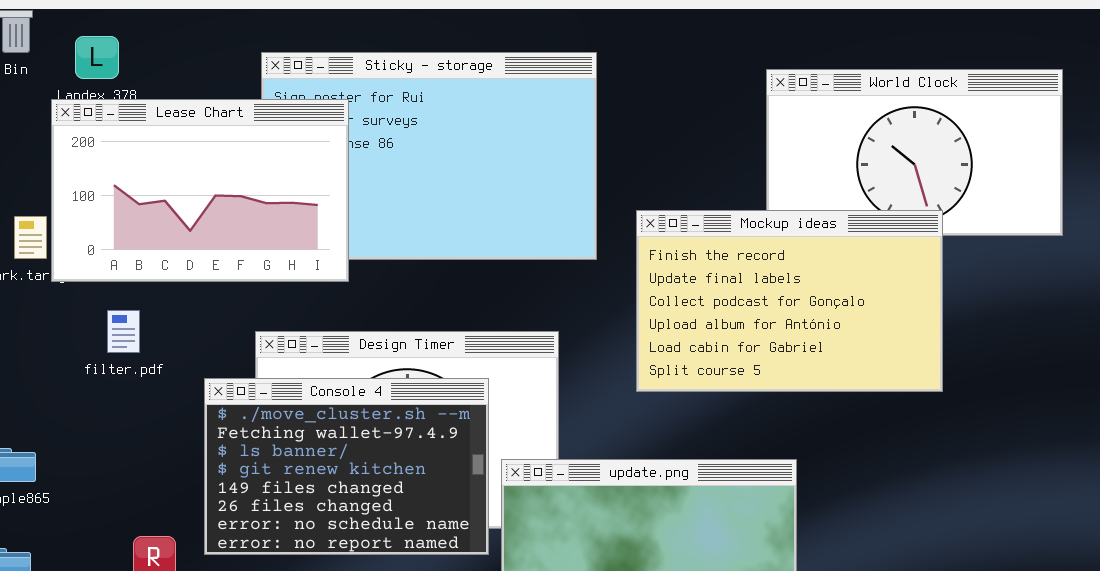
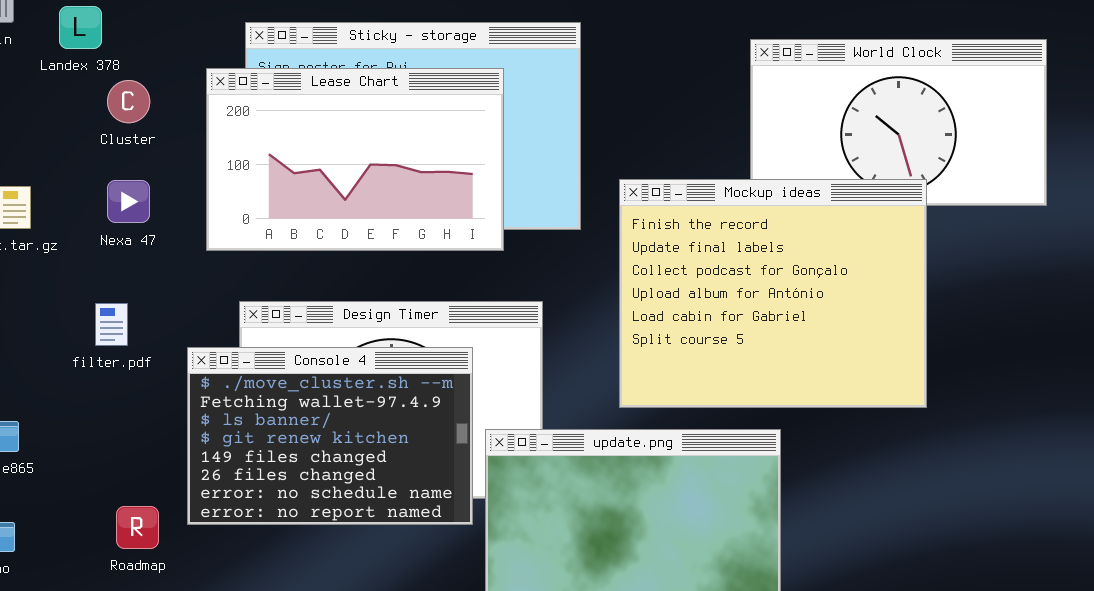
Lease Chart: [51,99,349,282] -> [206,68,504,251], moved
Mockup ideas: [636,210,943,392] -> [619,179,927,408], resized
filter.pdf: [107,310,140,353] -> [95,303,128,346], moved

